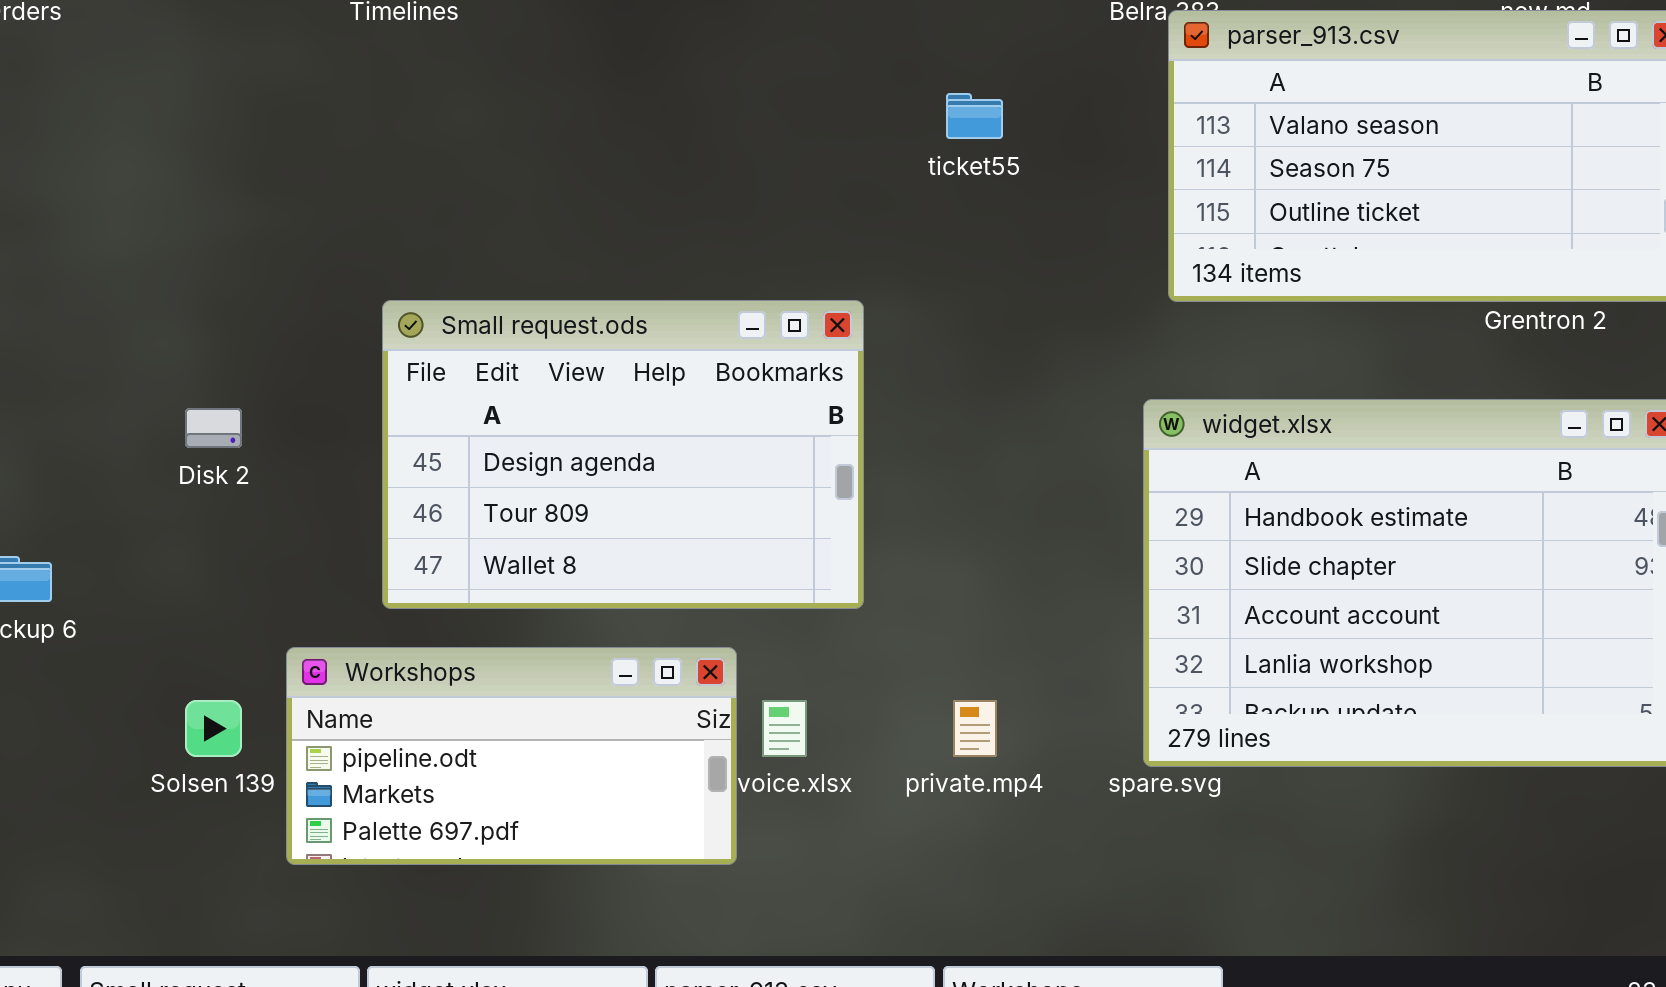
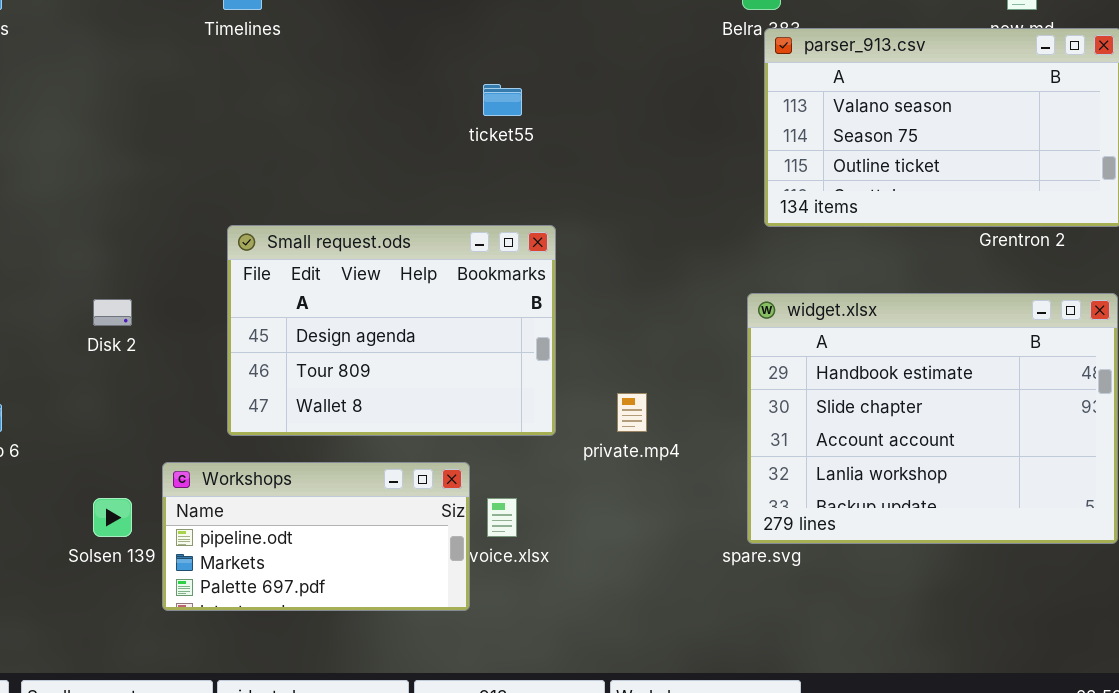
ticket55: [946,93,1003,139] -> [483,84,522,116], moved
private.mp4: [953,700,997,757] -> [617,393,647,432], moved

